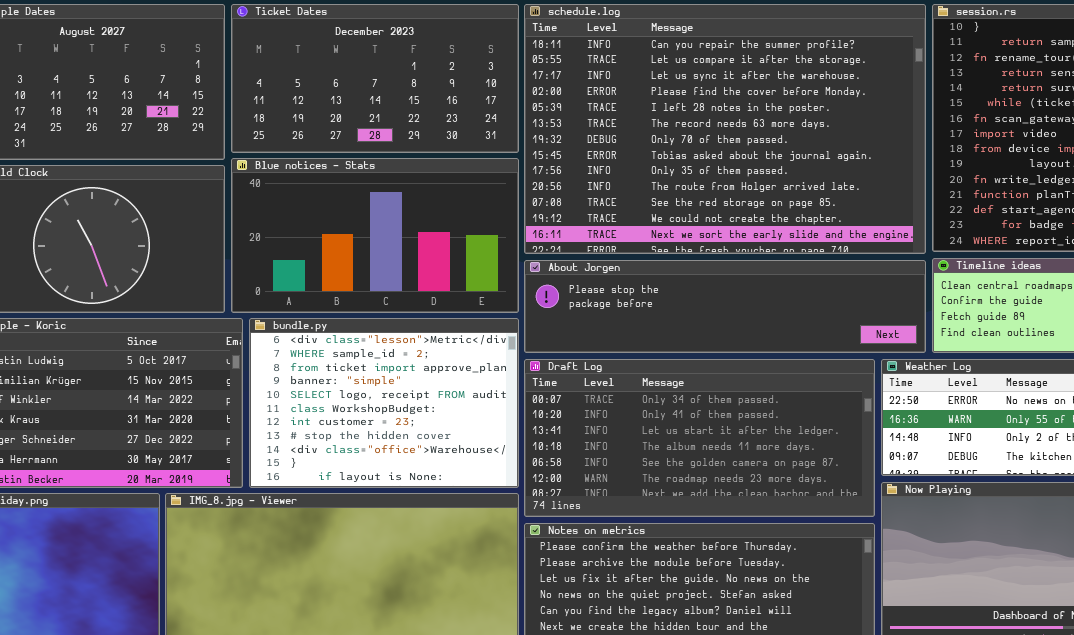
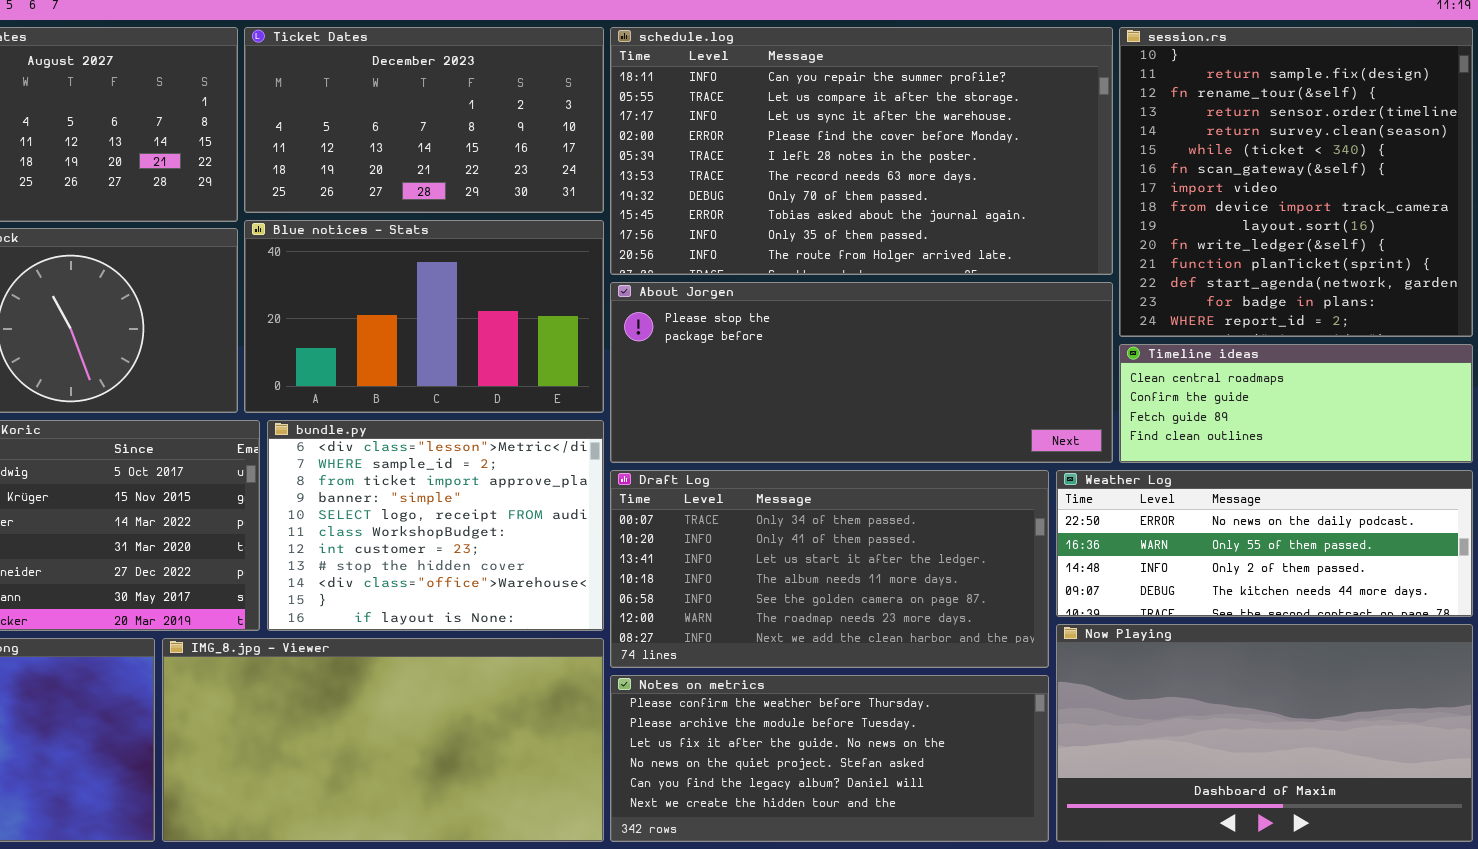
schedule.log: [524,4,926,254] -> [610,27,1113,275], resized
About Jorgen: [524,260,926,353] -> [610,282,1113,463], resized

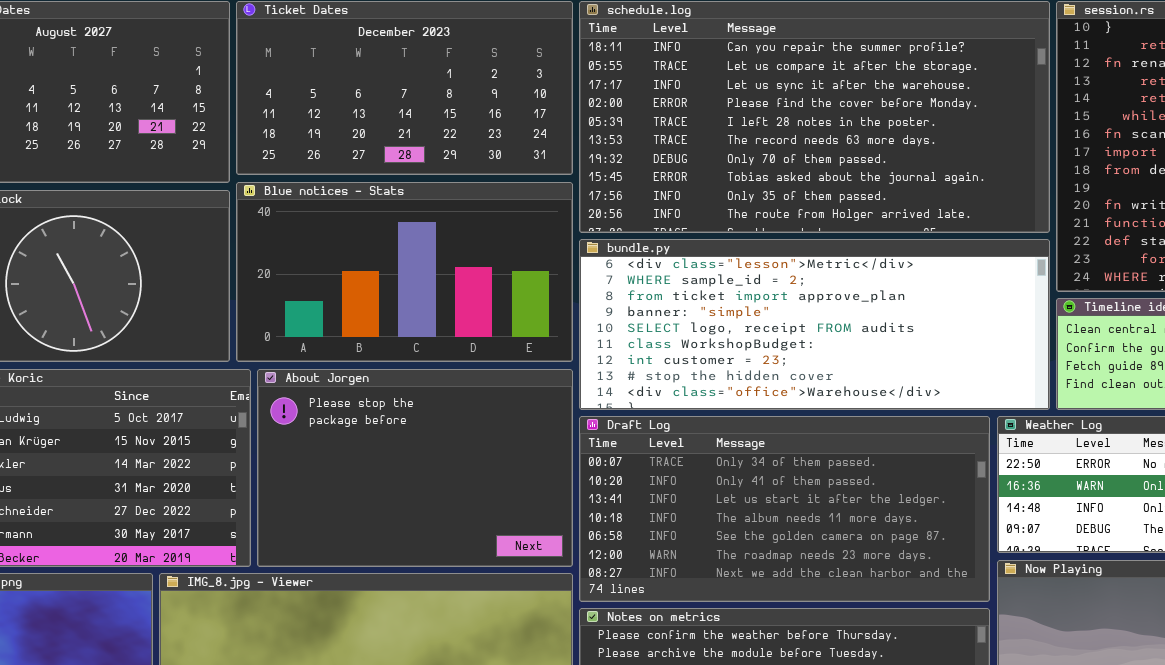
About Jorgen: [610,282,1113,463] -> [257,369,573,567], moved, resized
bundle.py: [267,420,604,631] -> [579,239,1050,410], moved, resized

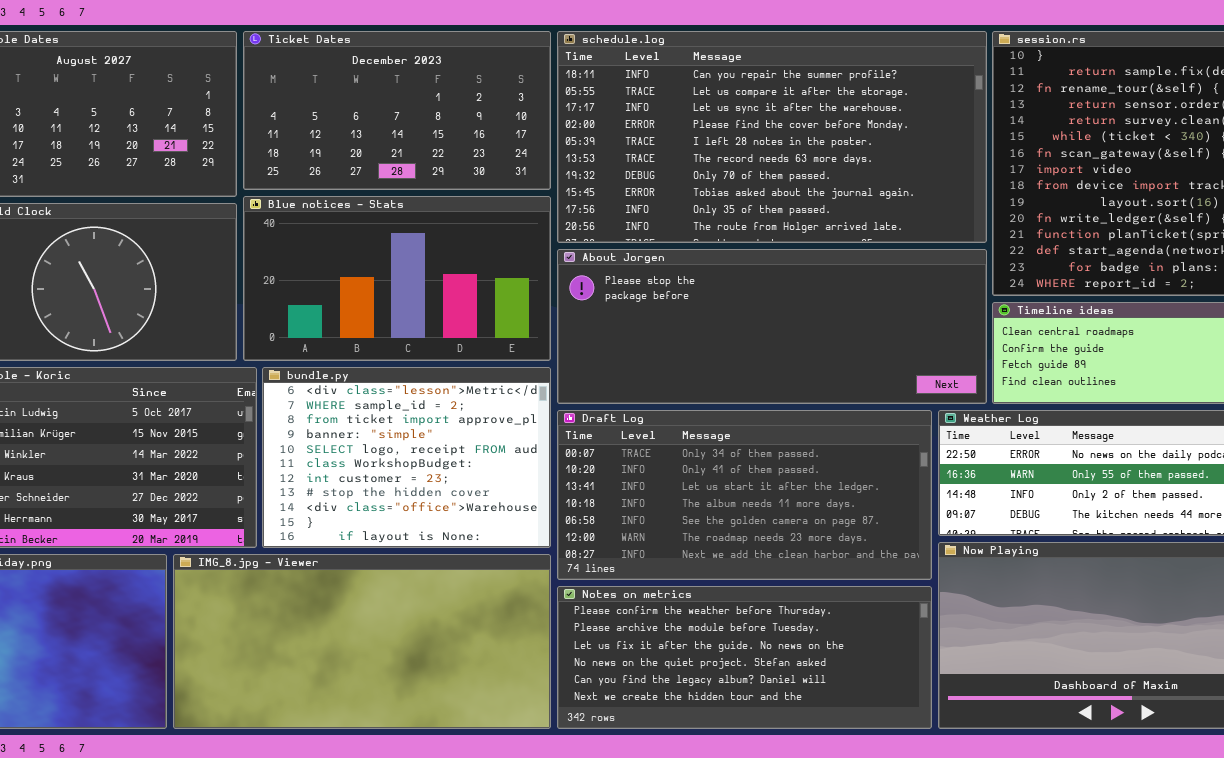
bundle.py: [579,239,1050,410] -> [262,367,551,548], moved, resized
About Jorgen: [257,369,573,567] -> [557,249,987,404], moved, resized

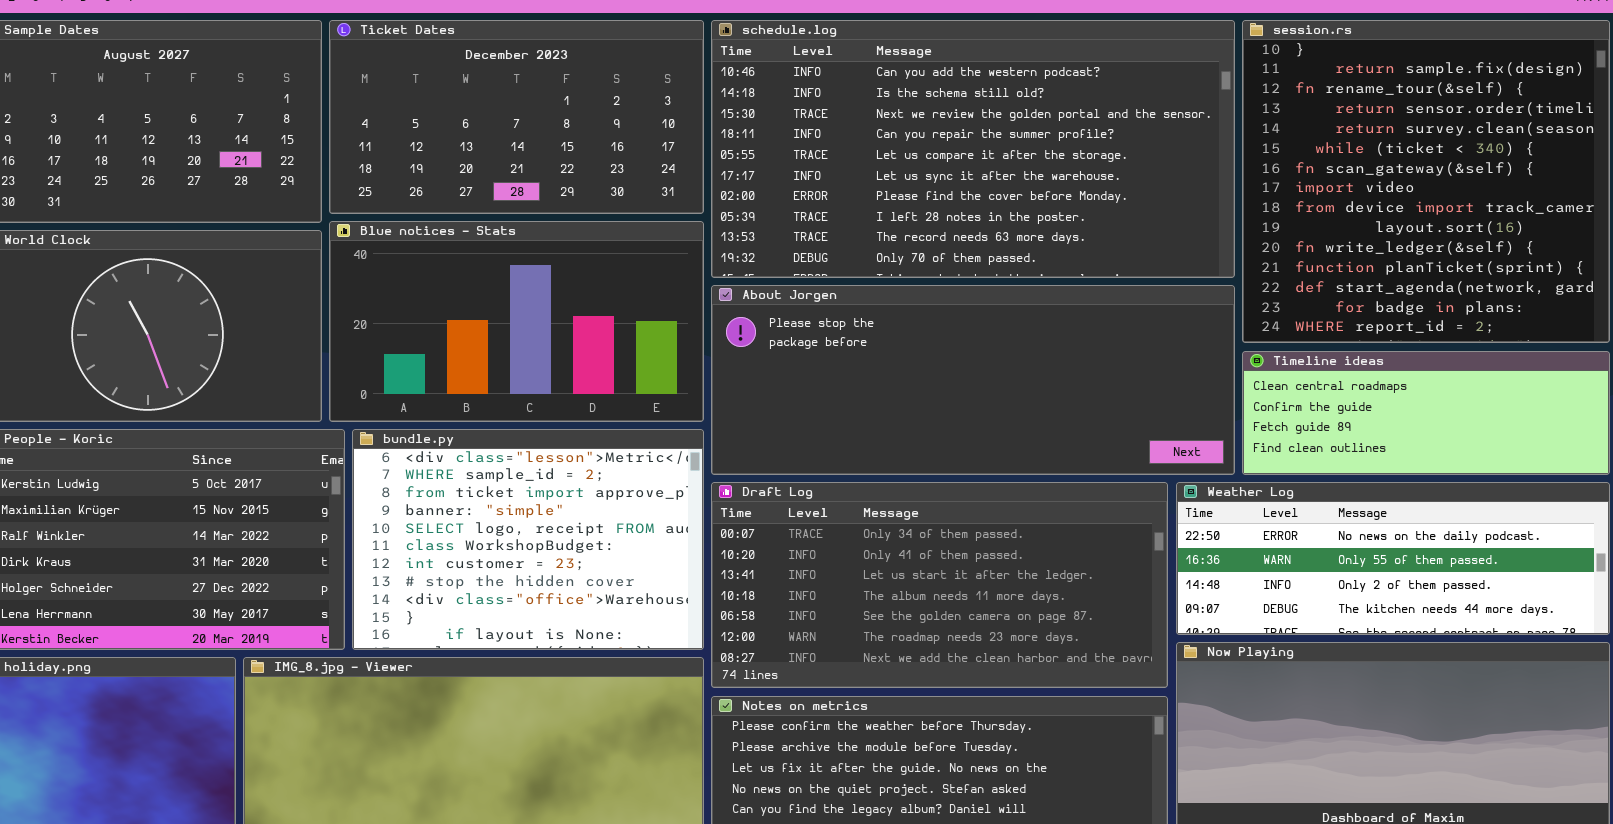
schedule.log: [557,31,987,243] -> [711,20,1235,278], scrolled up 3 rows

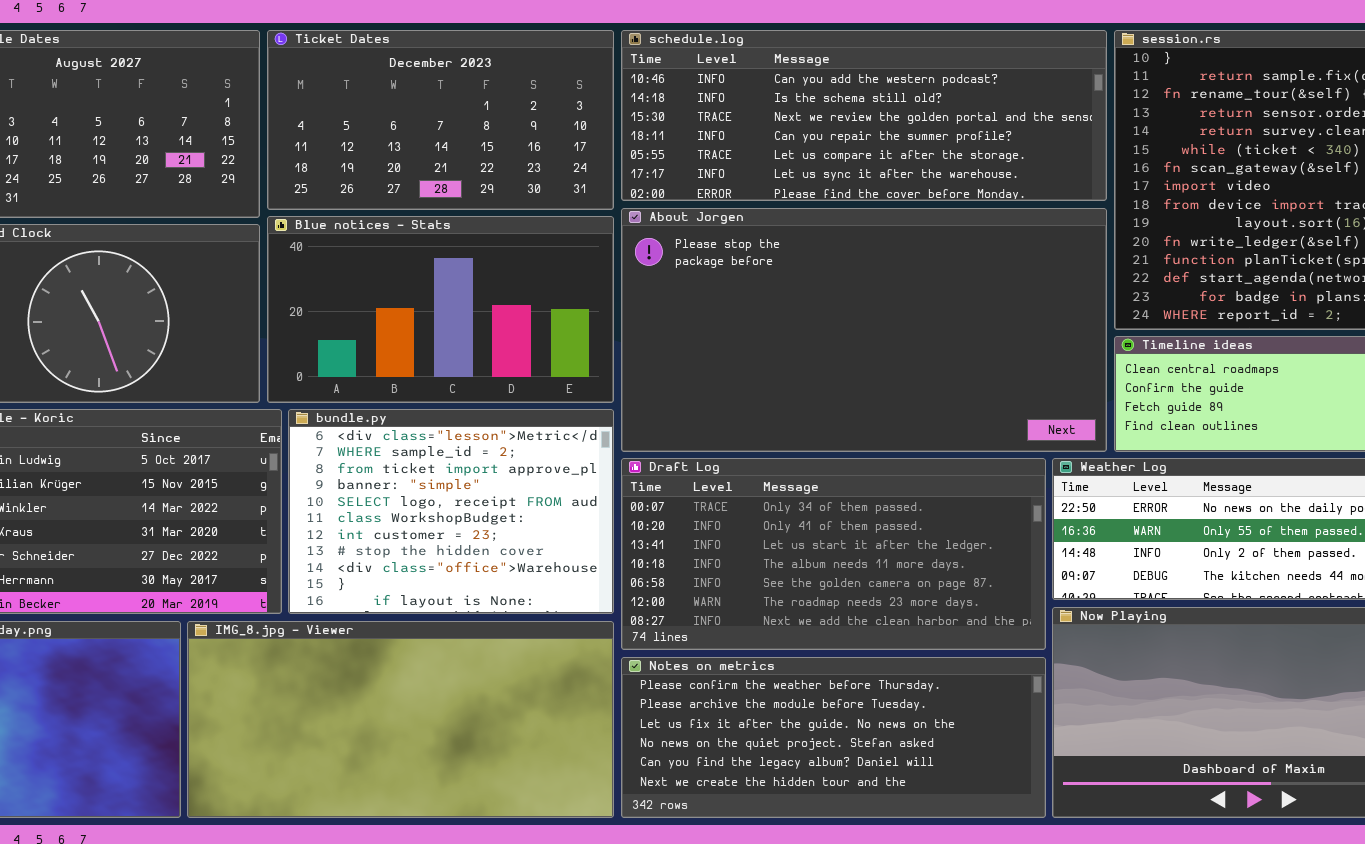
schedule.log: [711,20,1235,278] -> [621,30,1107,201], resized
About Jorgen: [711,285,1235,475] -> [621,208,1107,452], resized

